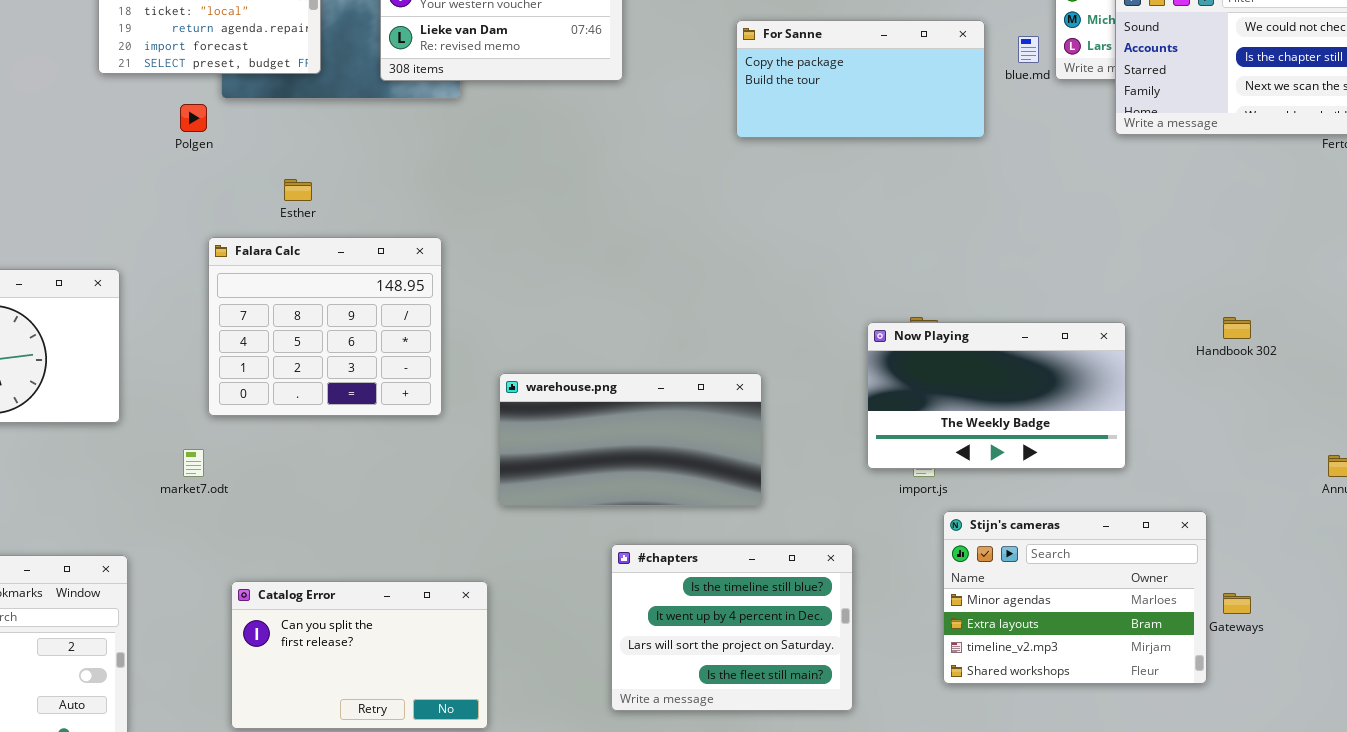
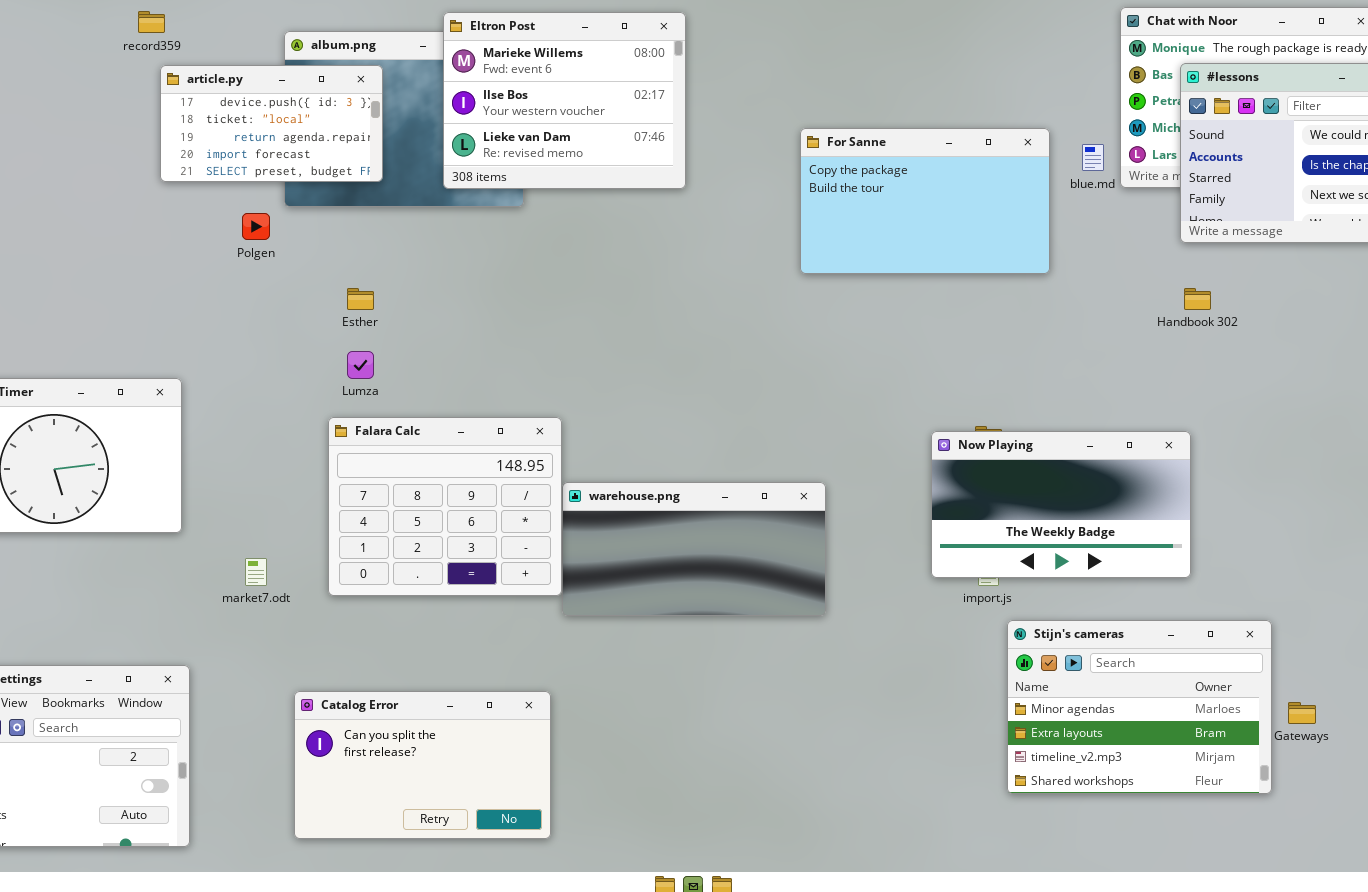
For Sanne: [736,20,985,138] -> [800,128,1050,274], resized
Falara Calc: [208,237,442,416] -> [328,417,562,596], moved
Handbook 302: [1223,317,1251,339] -> [1184,288,1211,310], moved
#chapters: [611,544,853,711] -> none, closed

